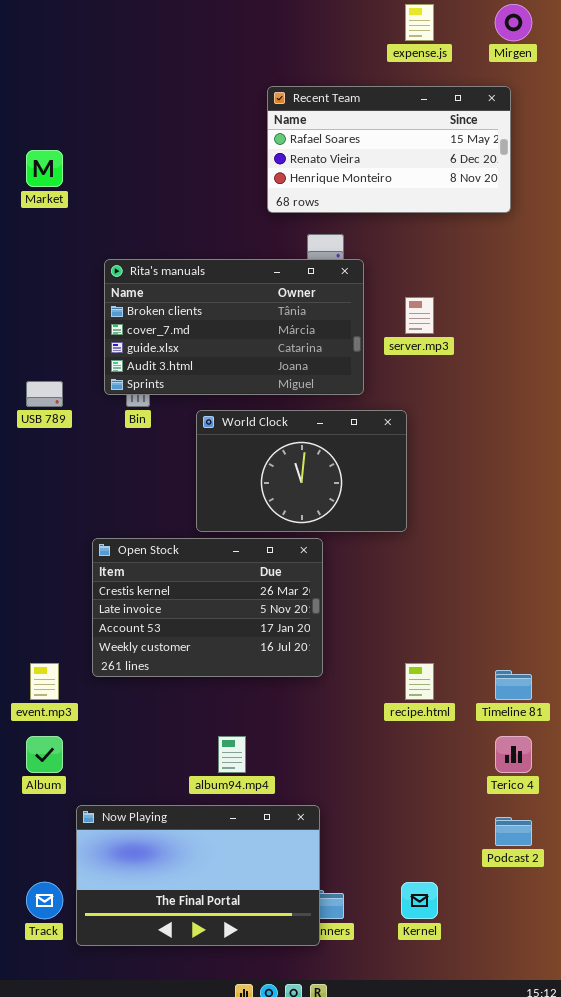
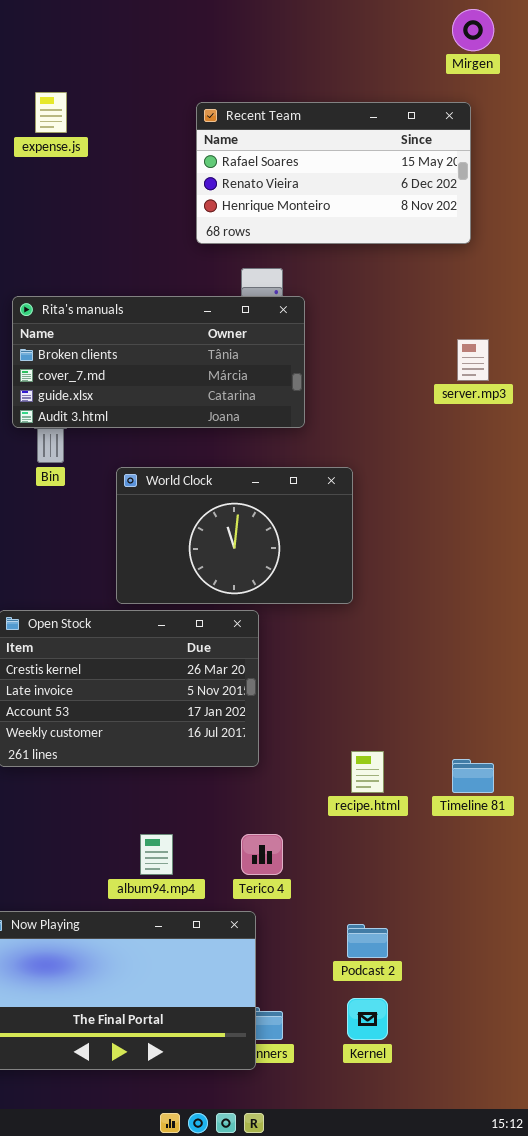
expense.js: [405,4,434,41] -> [35,92,67,133], moved
Rita's manuals: [104,259,364,395] -> [12,296,305,428], resized
server.mp3: [405,297,434,334] -> [457,339,489,381], moved
Terico 4: [495,736,532,773] -> [241,834,283,875], moved
Podcast 2: [495,817,532,846] -> [347,924,388,958], moved

